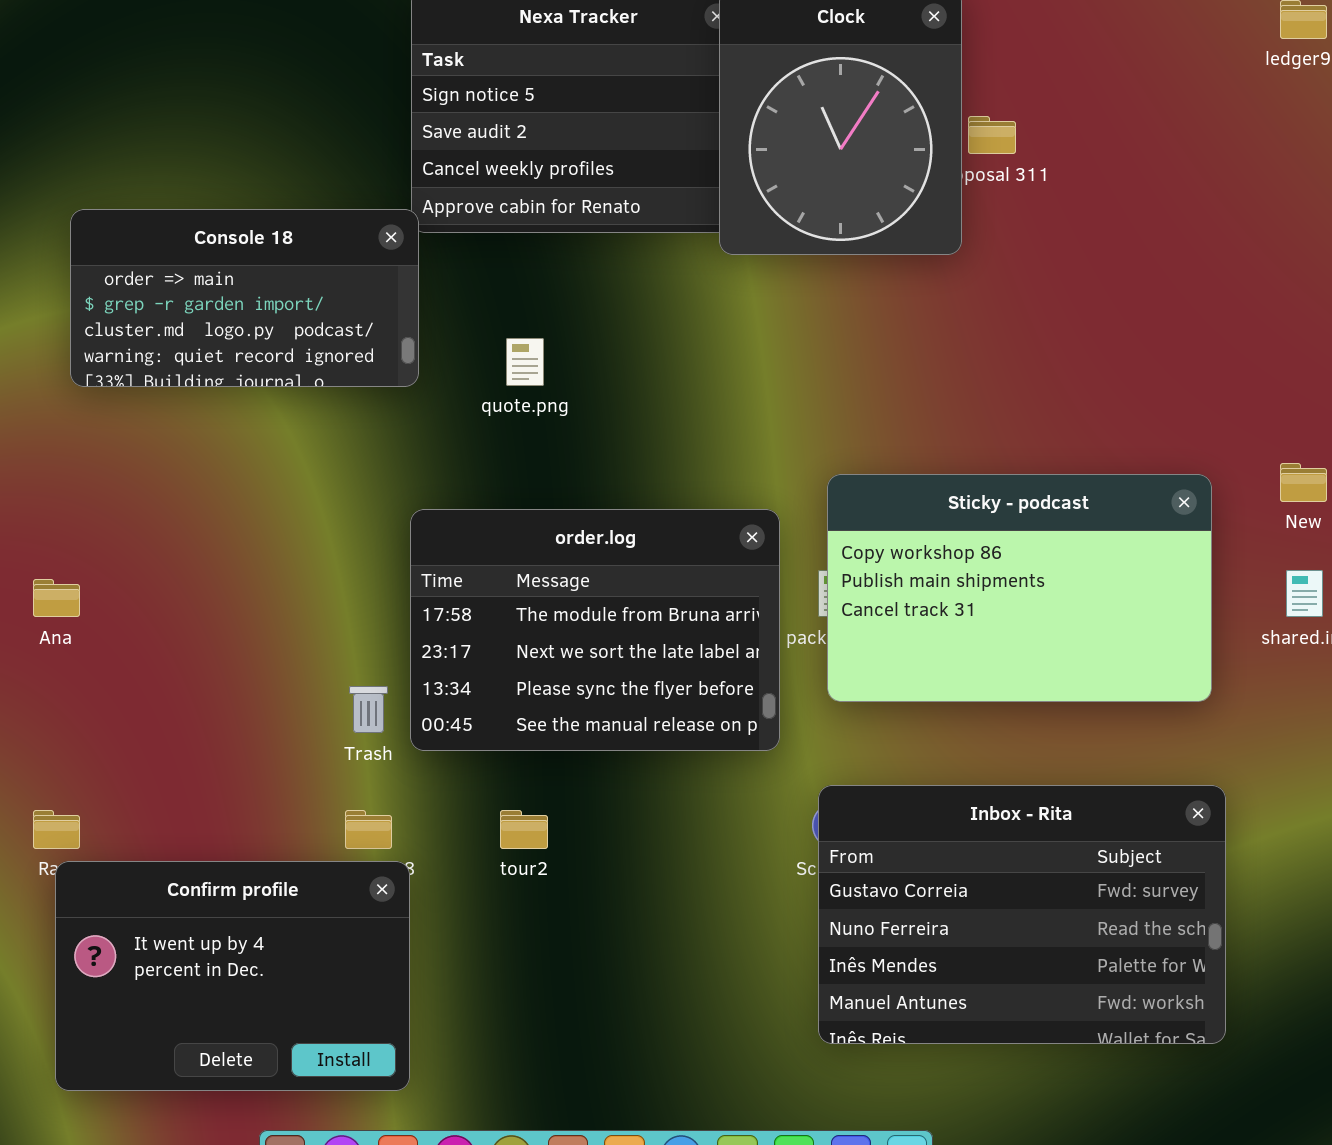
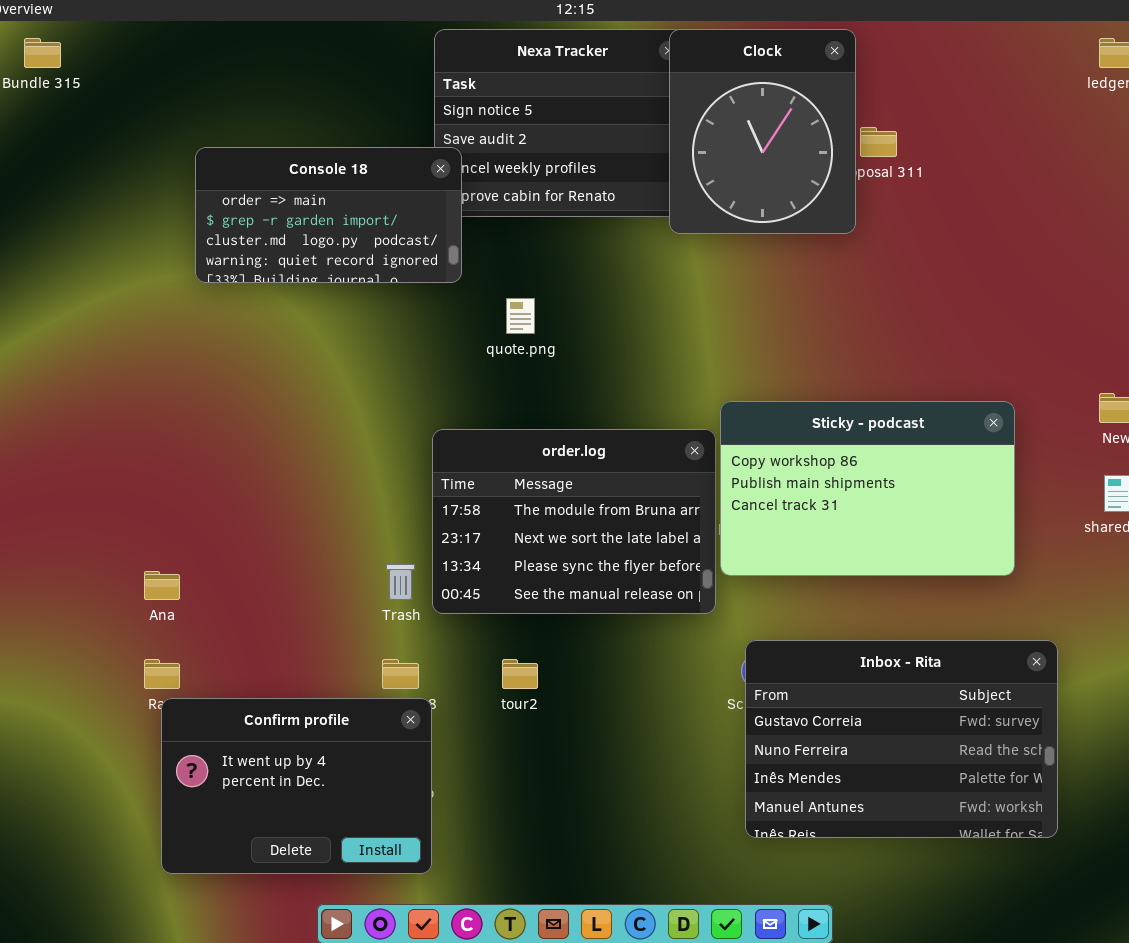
Console 18: [70,209,419,387] -> [195,147,462,283], moved
Sticky - podcast: [827,474,1212,702] -> [720,401,1015,576], moved
Ana: [33,579,80,617] -> [144,571,180,600], moved

